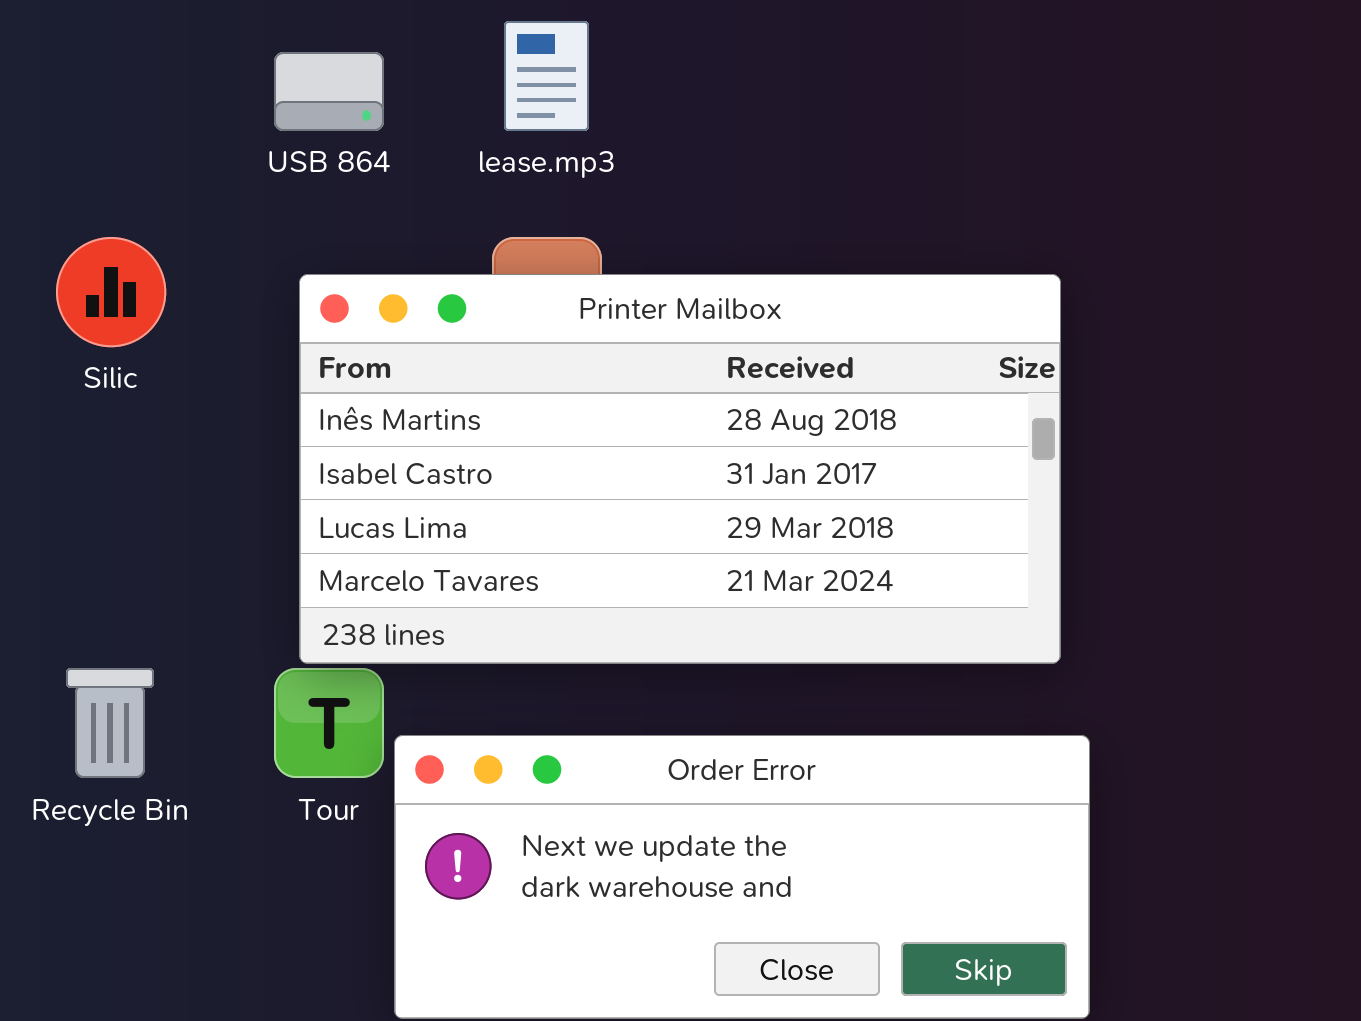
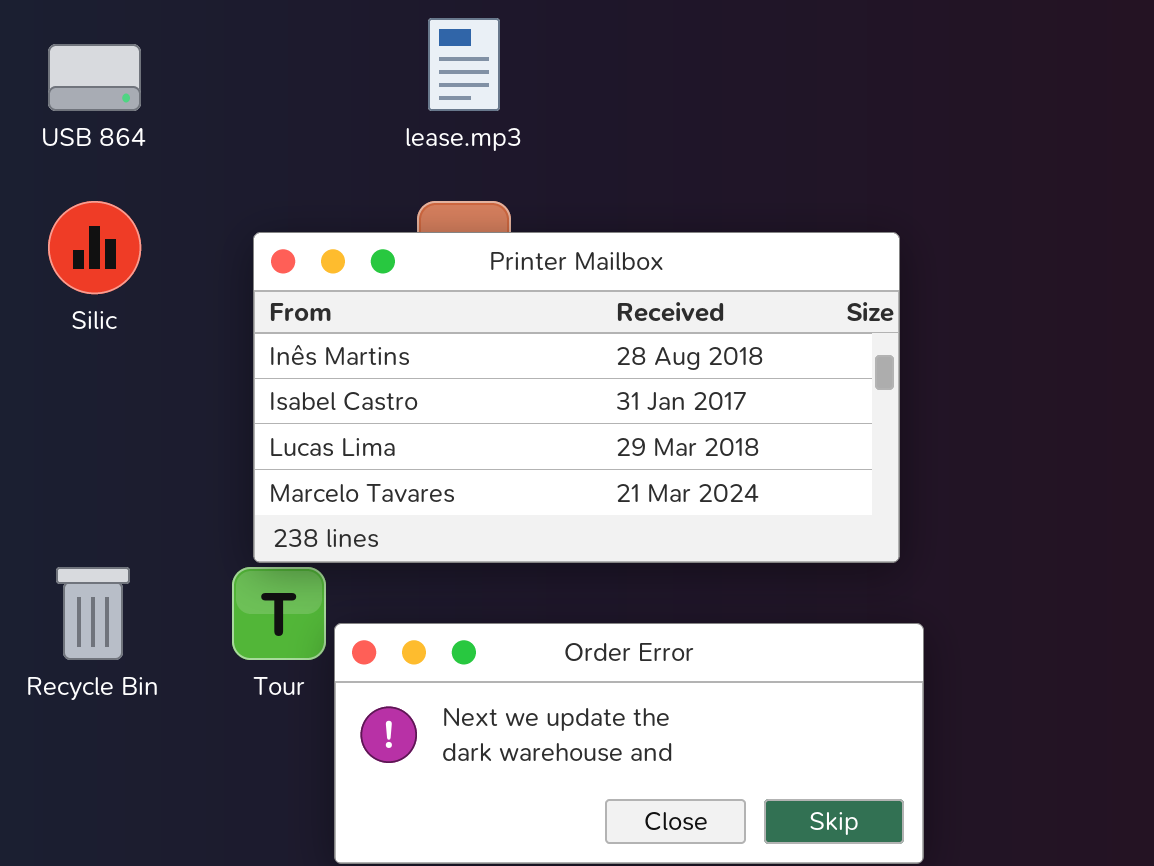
USB 864: [274,52,384,131] -> [48,44,141,111], moved

